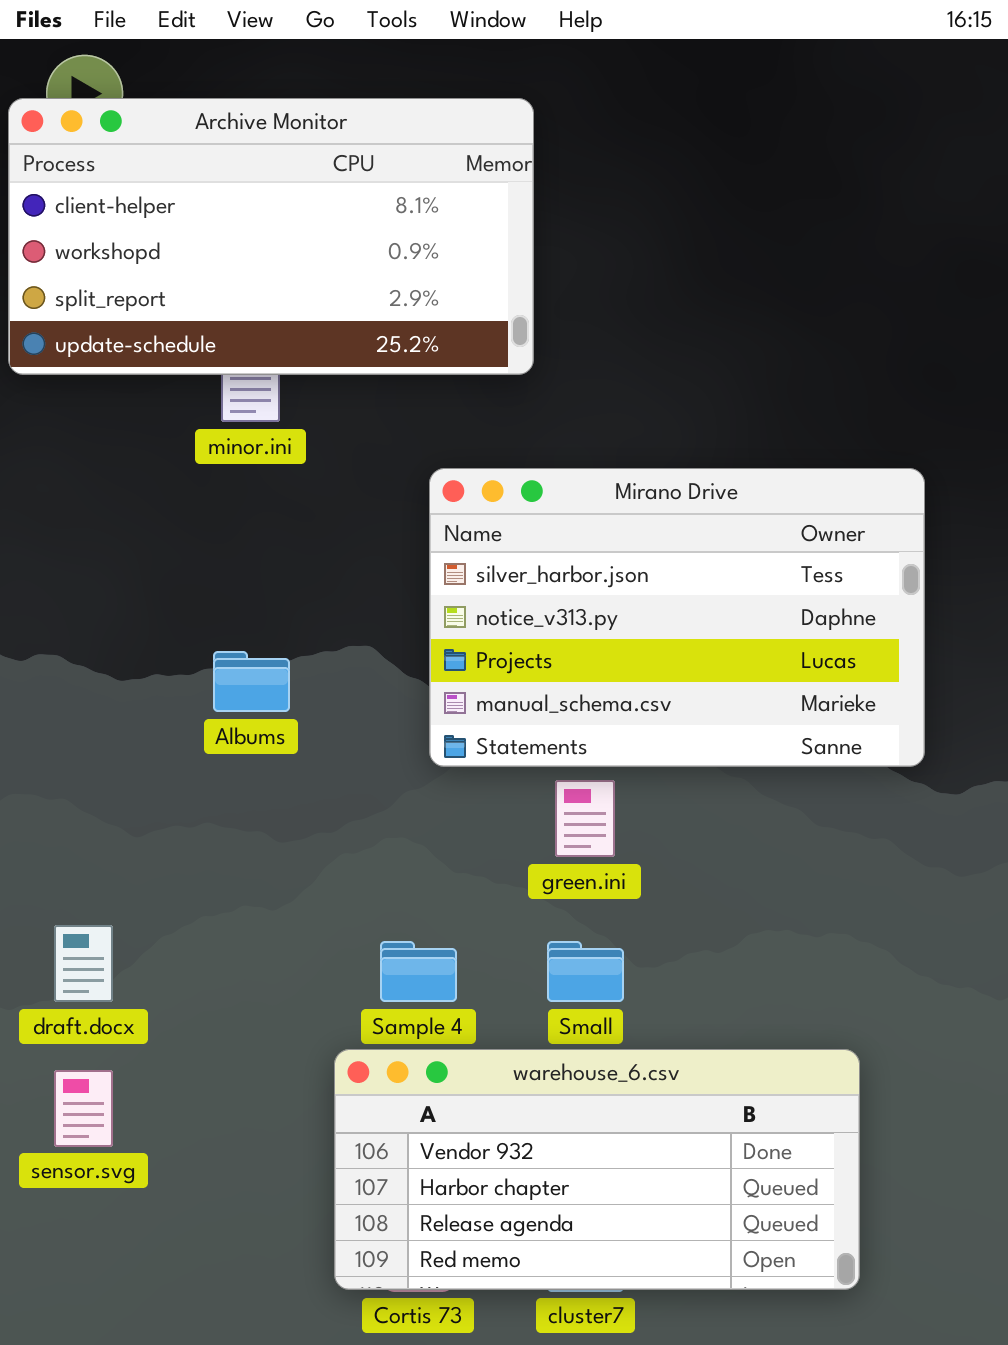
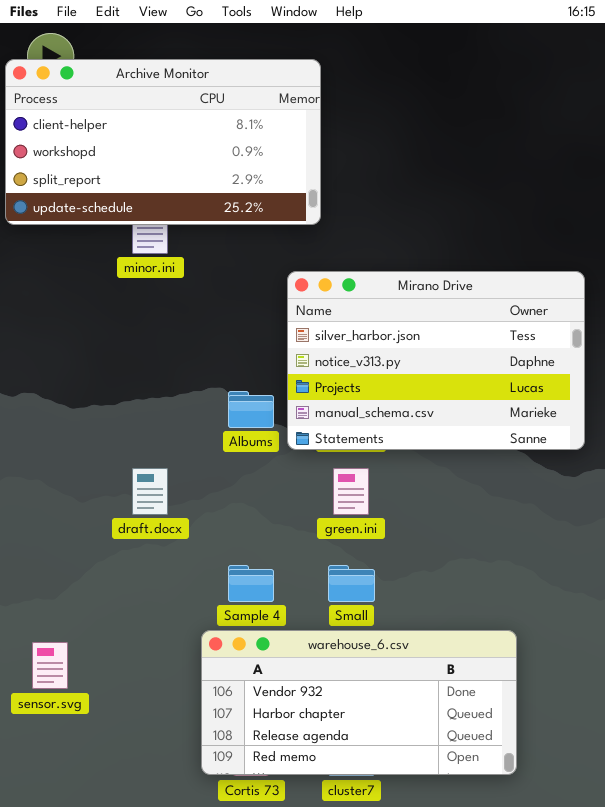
Mirano Drive: [429,468,925,767] -> [287,271,585,450], moved
Albums: [213,651,290,712] -> [228,391,274,428], moved
draft.docx: [54,925,113,1002] -> [132,468,168,515], moved

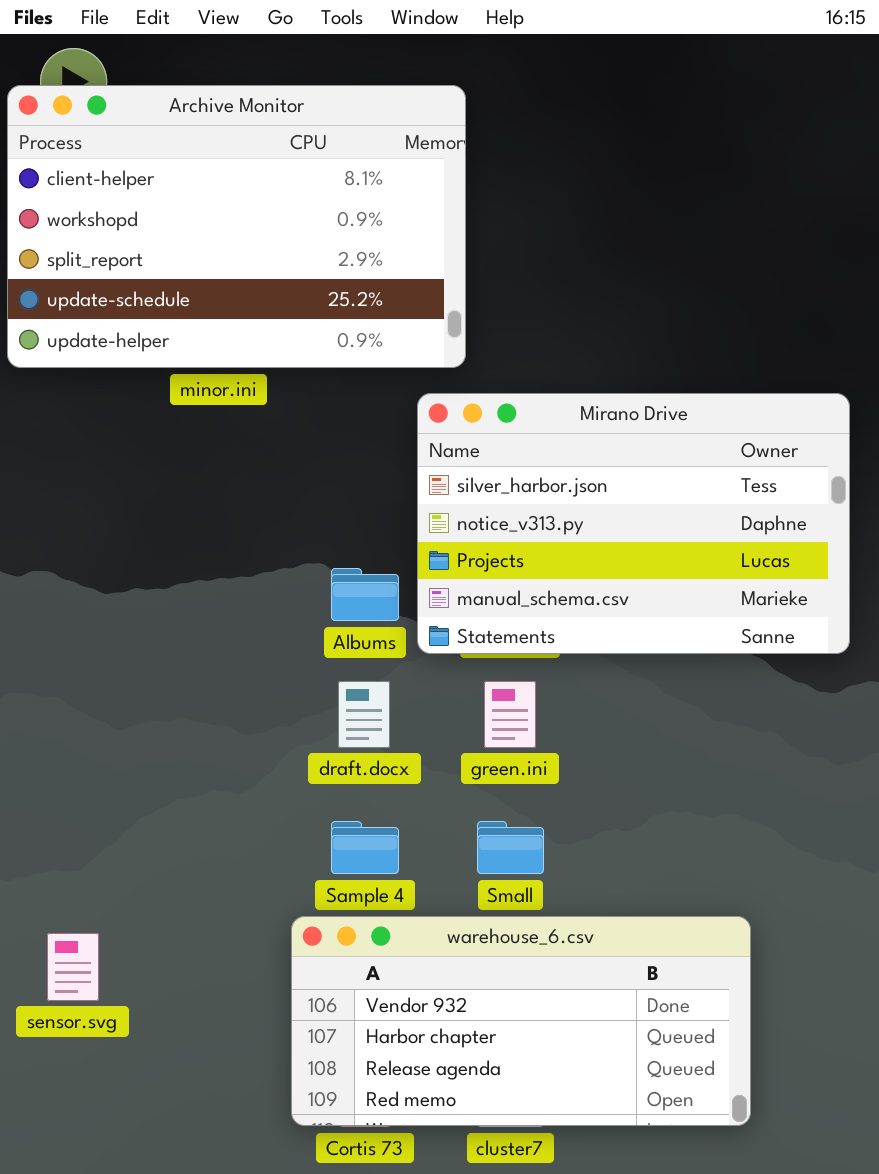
Archive Monitor: [5,59,321,225] -> [7,85,466,368], resized
draft.docx: [132,468,168,515] -> [338,681,390,748], moved

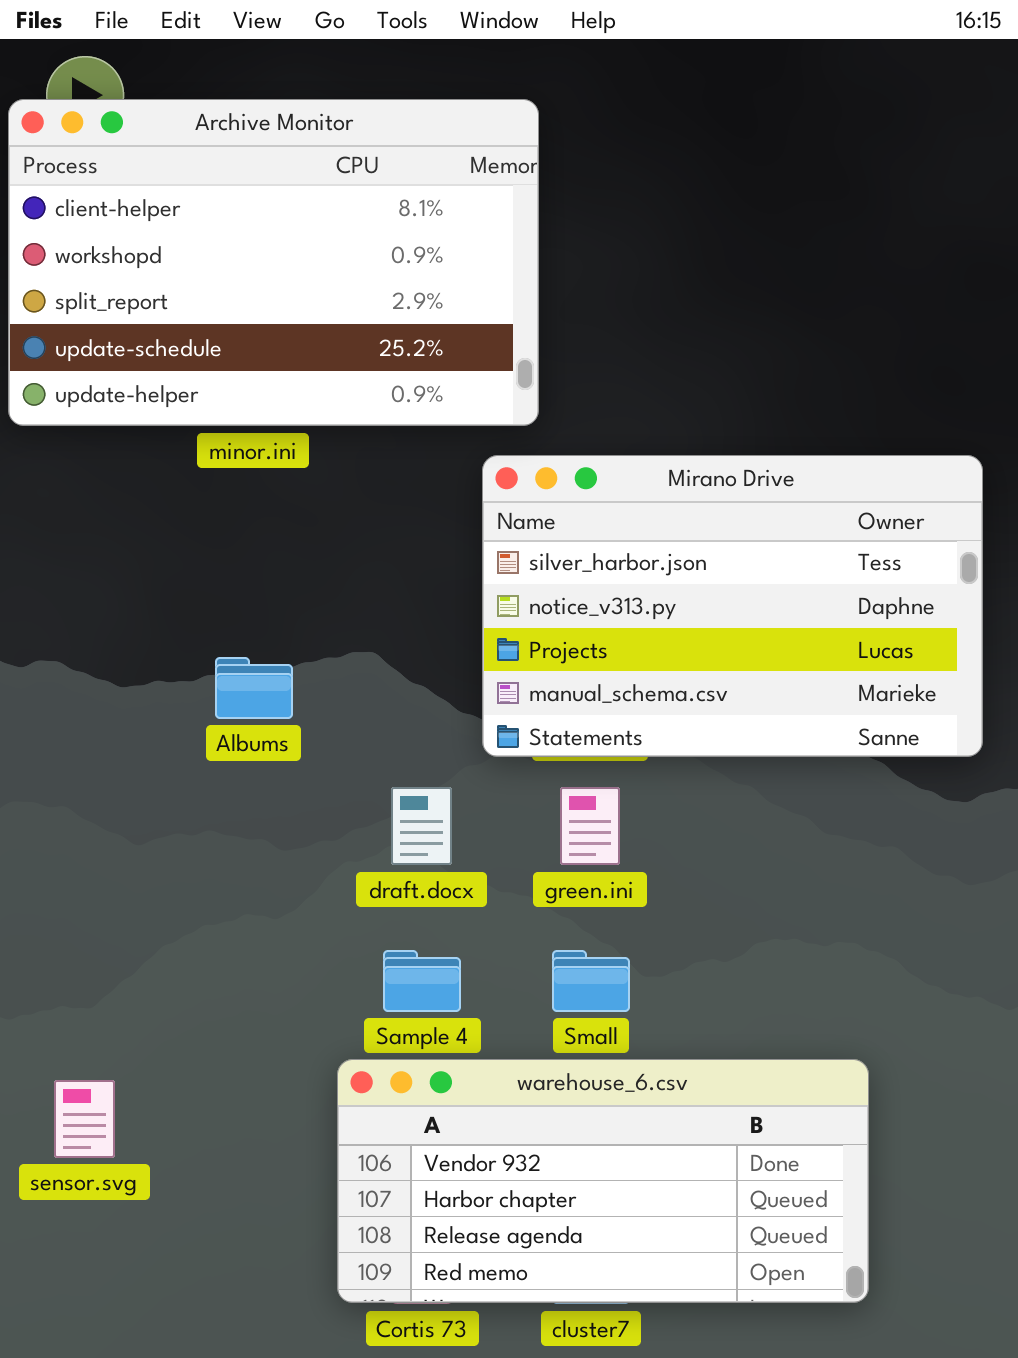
Albums: [331,568,399,621] -> [215,657,293,719], moved

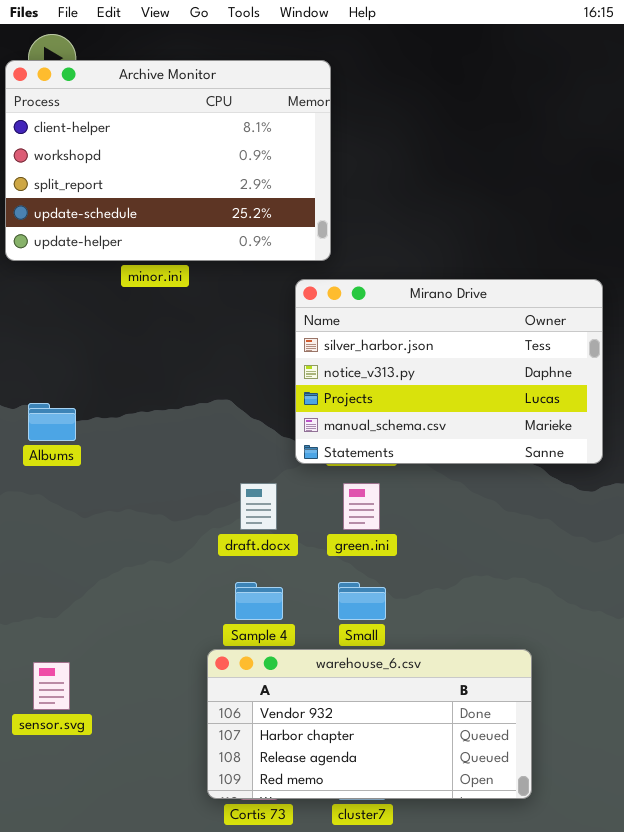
Albums: [215,657,293,719] -> [28,403,76,441], moved

